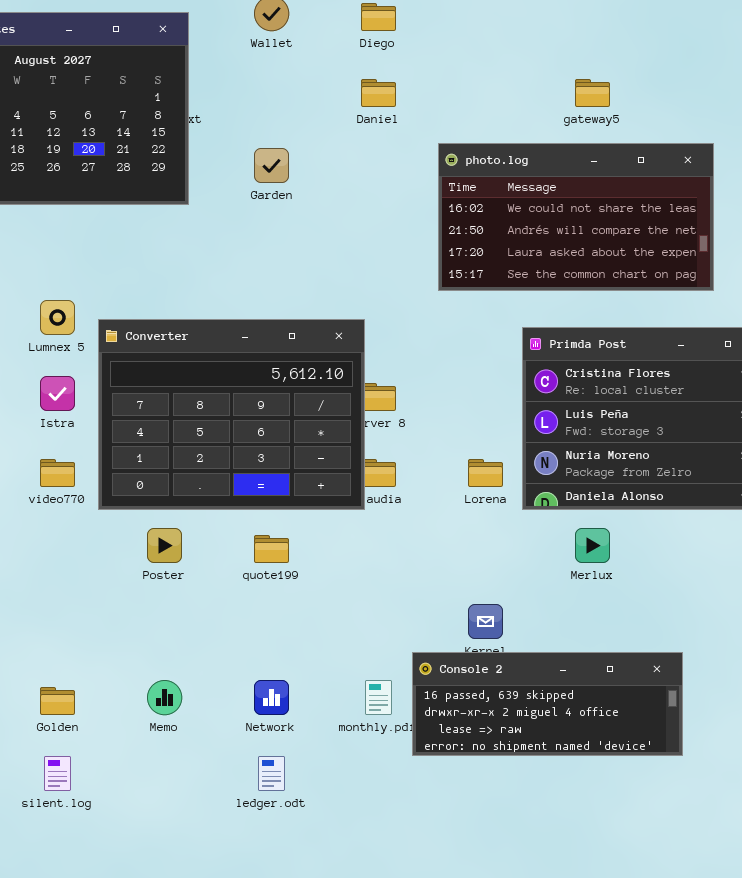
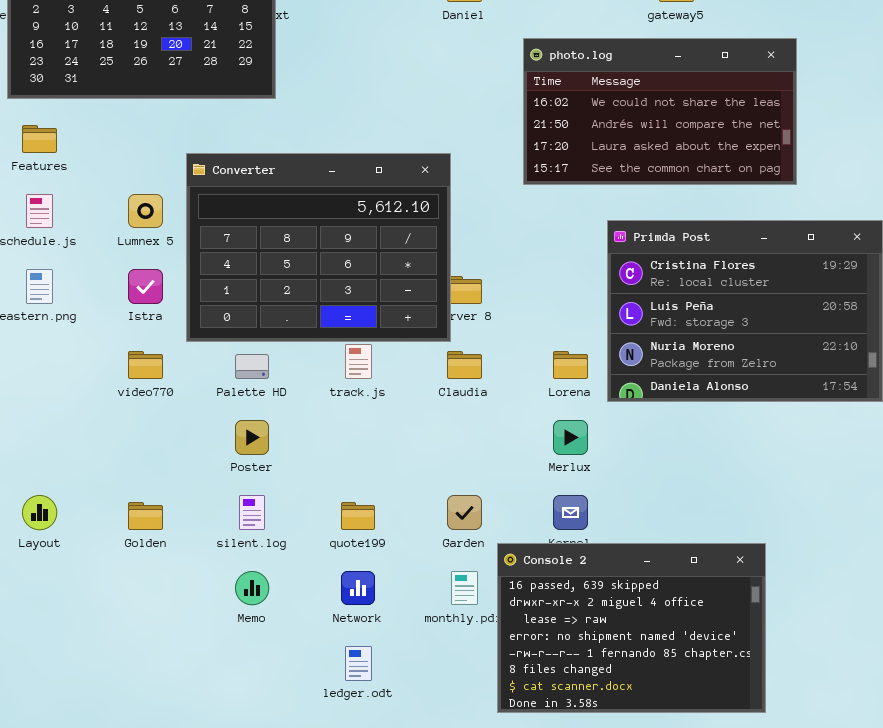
Garden: [254,148,289,183] -> [447,495,482,530], moved
Converter: [98,319,365,510] -> [186,153,451,342], moved
Merlux: [575,528,610,563] -> [553,420,588,455], moved
quote199: [254,535,289,563] -> [341,502,375,530], moved
Console 2: [412,652,683,756] -> [497,543,766,713], resized
Golden: [40,687,75,715] -> [128,502,163,530], moved
silent.log: [44,756,71,791] -> [239,495,265,530], moved

